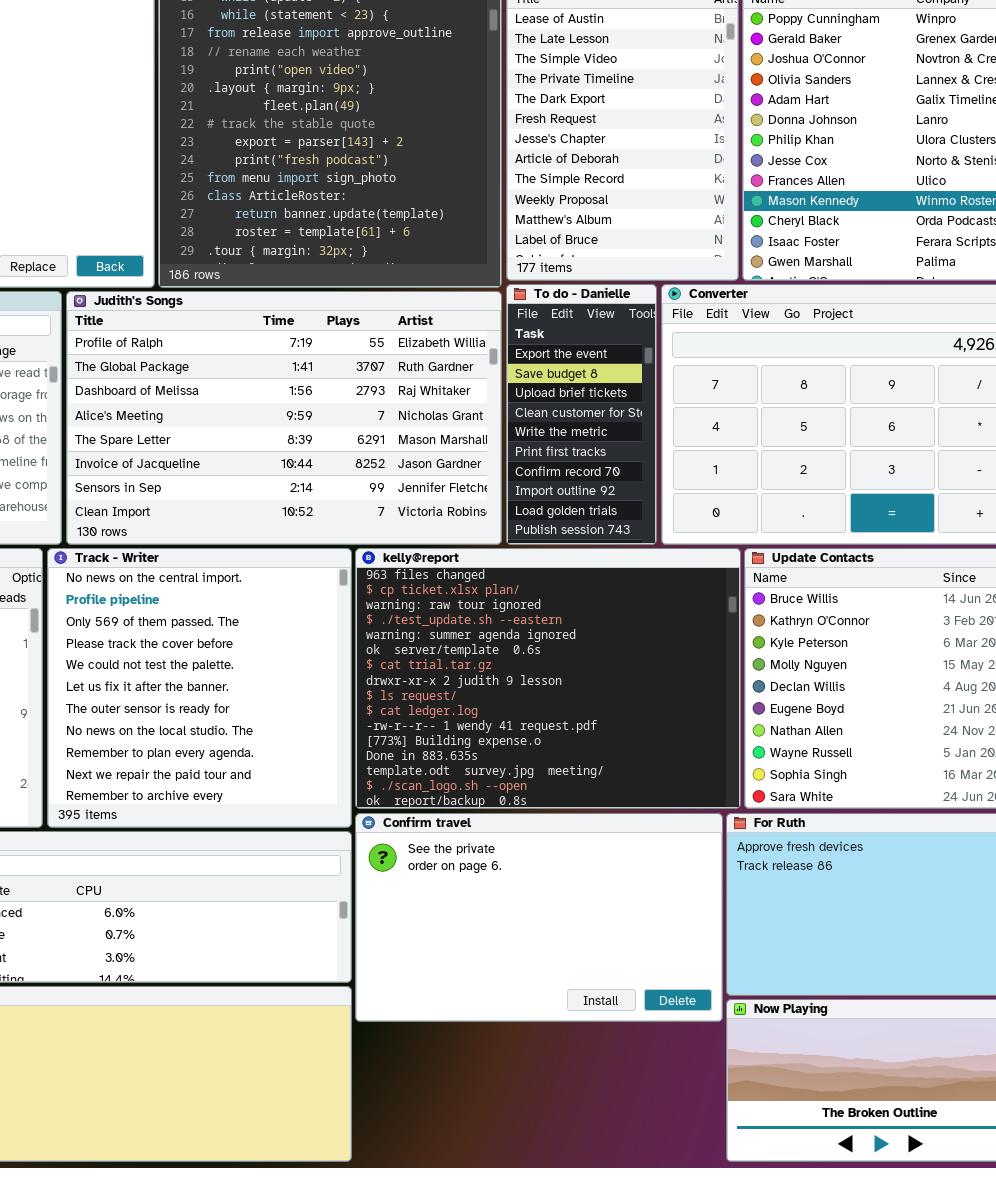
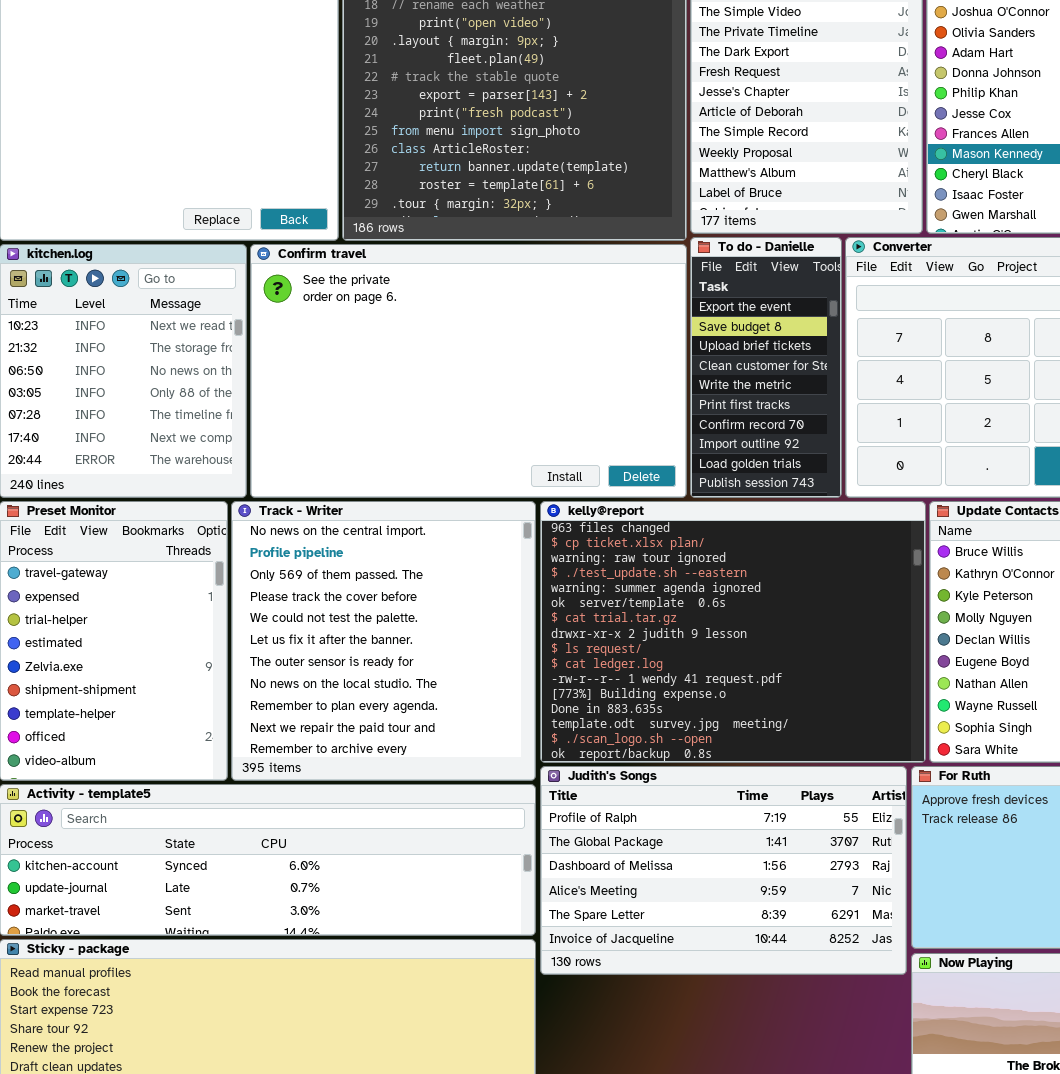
Judith's Songs: [66,291,502,545] -> [540,766,907,975], moved, resized
Confirm travel: [355,813,723,1022] -> [250,244,687,498], moved, resized

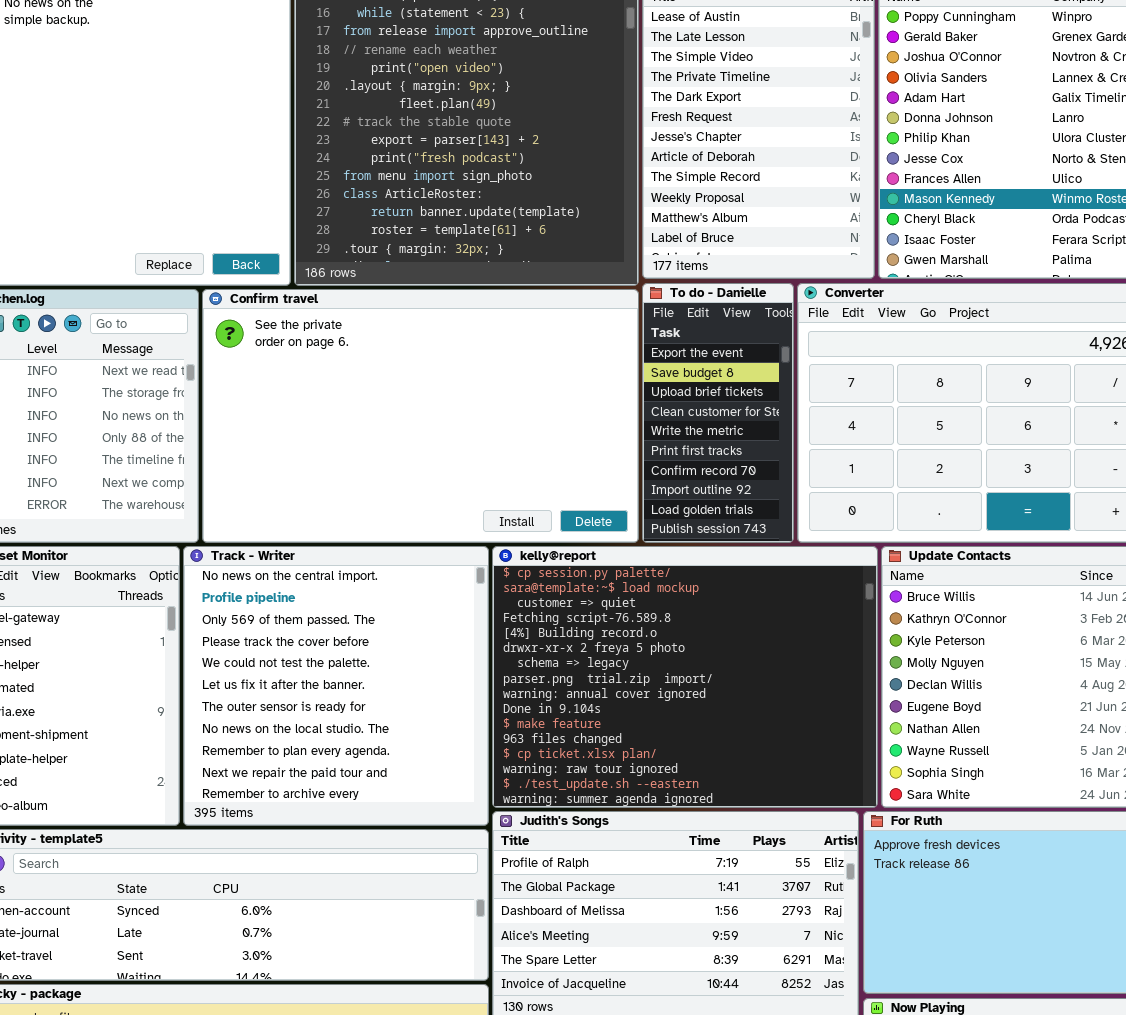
kelly@report: [540,501,926,763] -> [492,546,878,808], scrolled up 11 rows

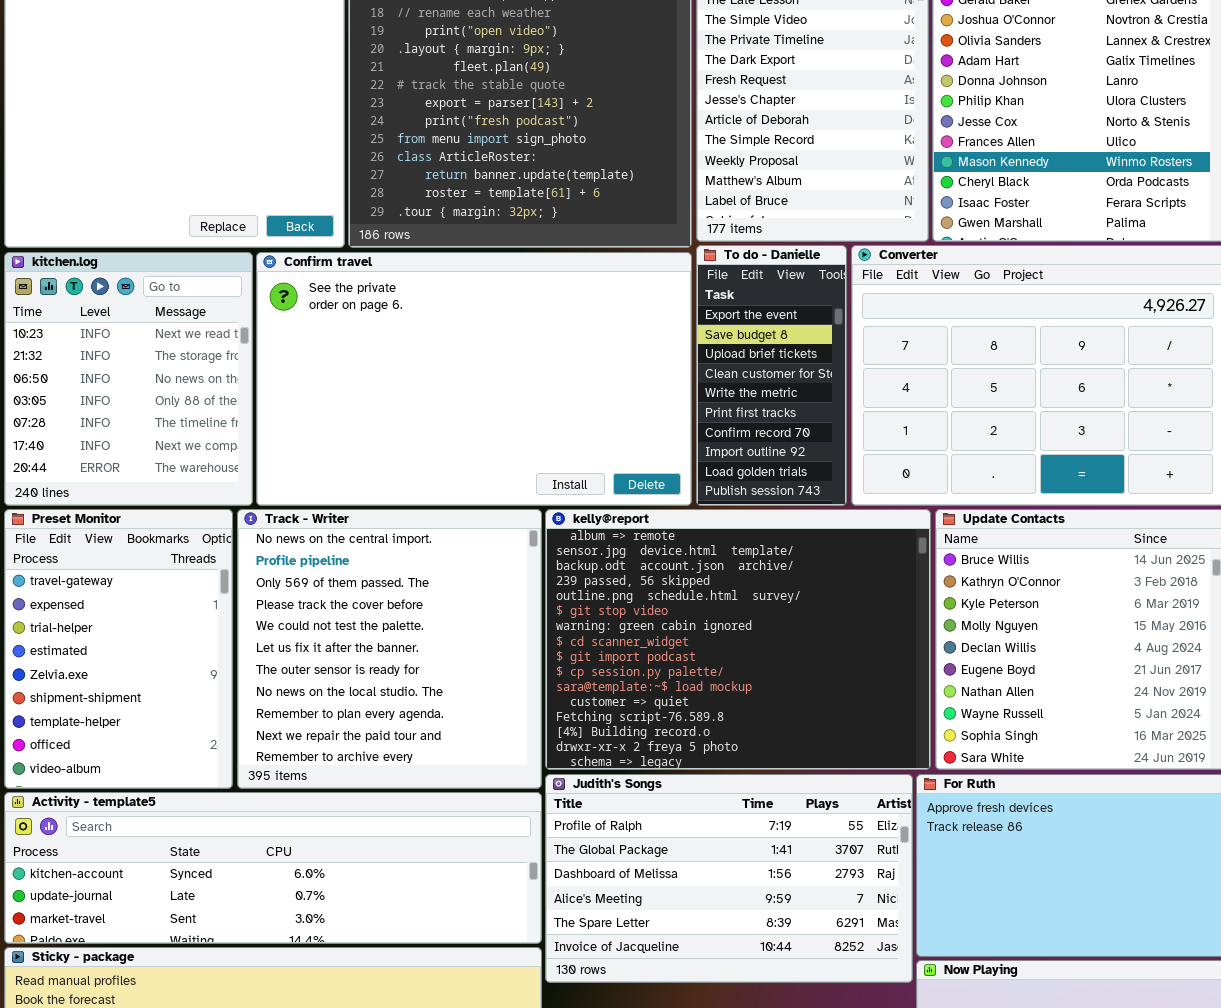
kelly@report: [492,546,878,808] -> [545,509,931,770], scrolled up 9 rows

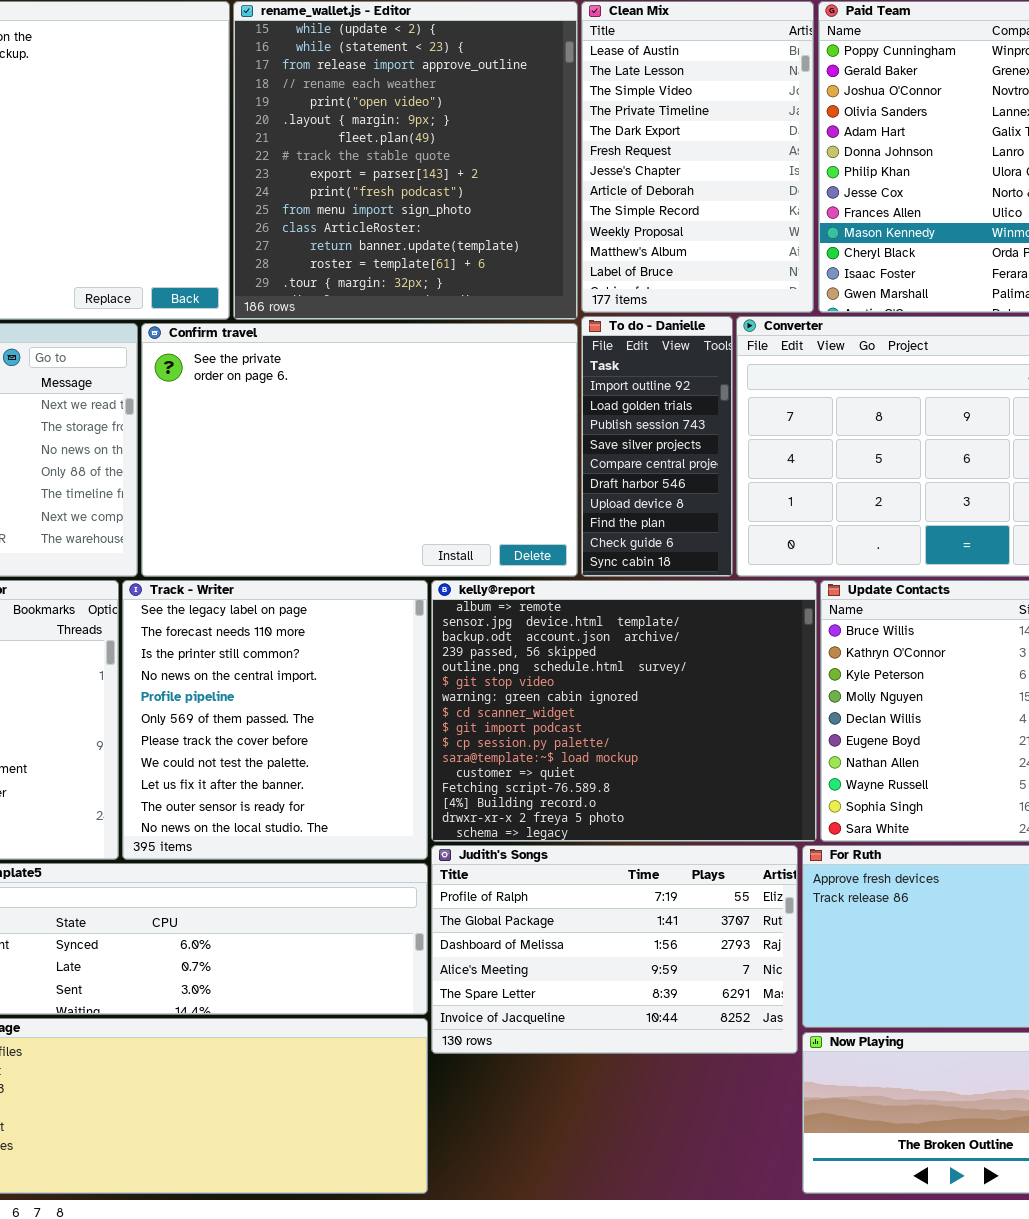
To do - Danielle: [696,245,847,506] -> [581,316,733,577], scrolled down 7 rows
Track - Writer: [237,509,542,789] -> [122,580,428,860], scrolled up 3 rows

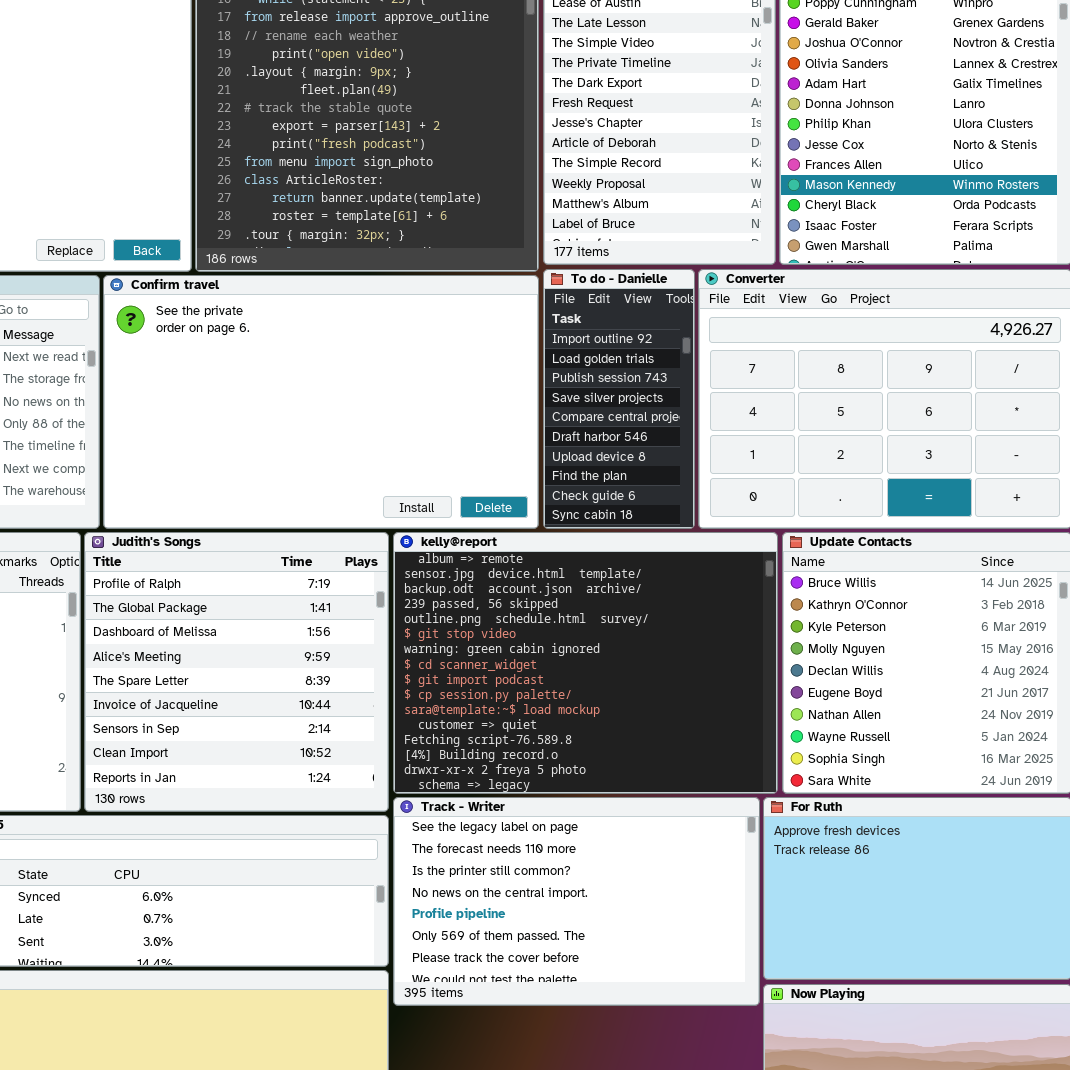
Track - Writer: [122,580,428,860] -> [393,797,760,1006], moved, resized
Judith's Songs: [431,845,798,1054] -> [84,532,389,812], moved, resized

